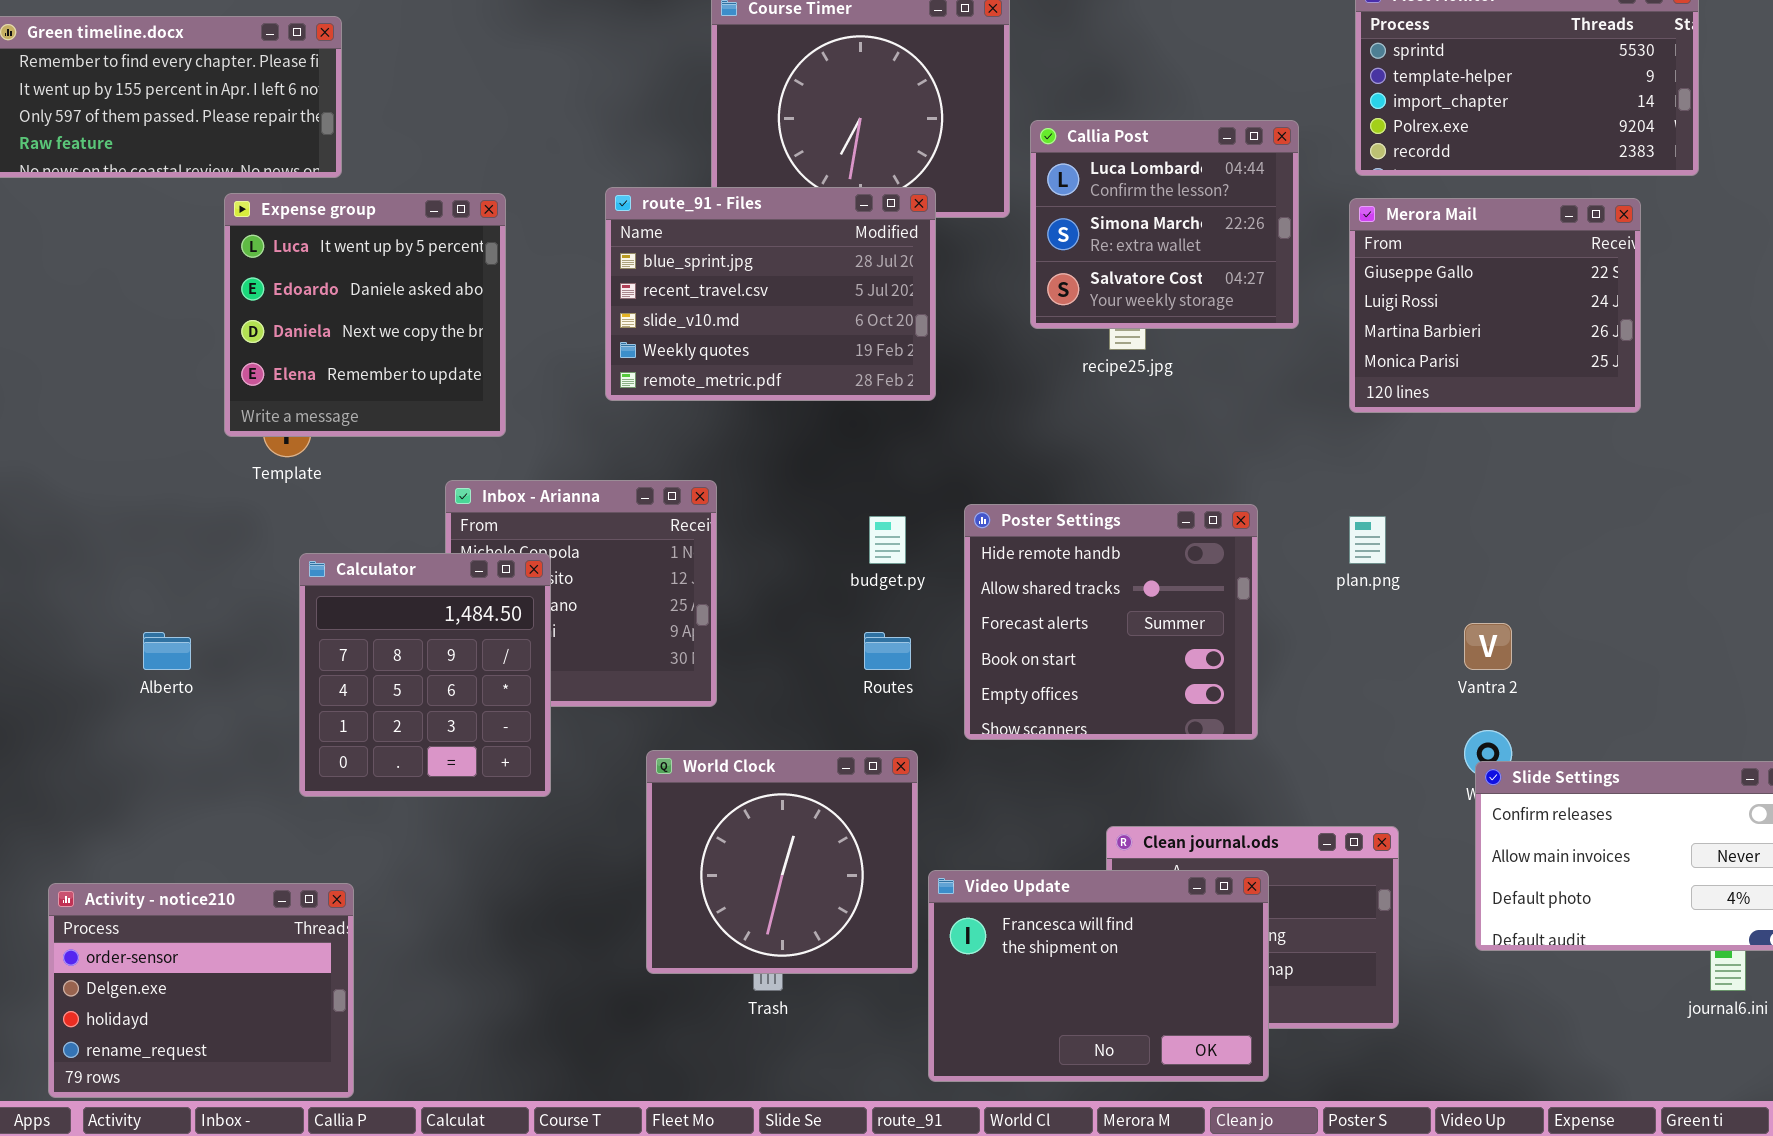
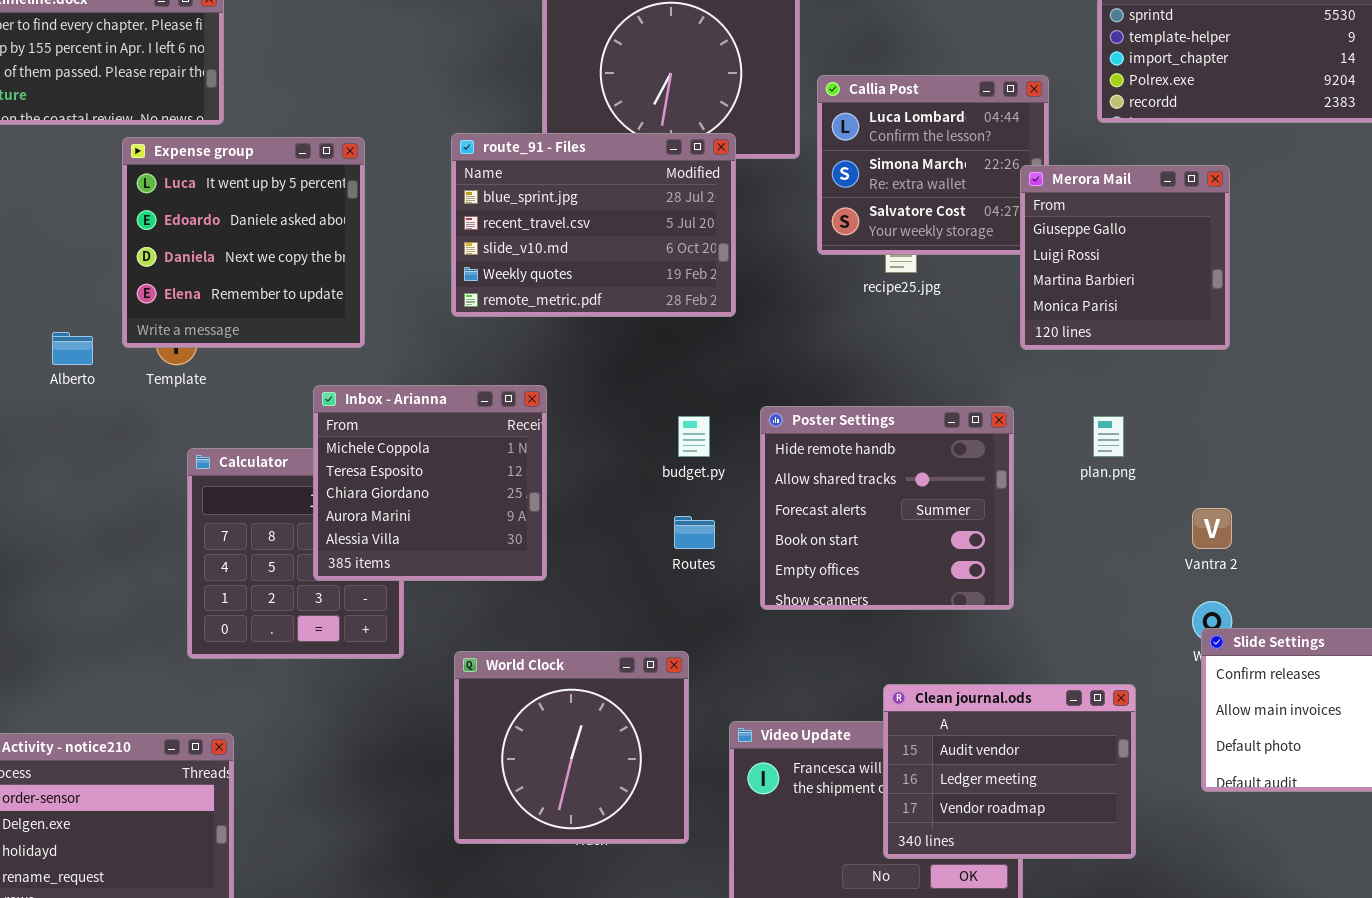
Merora Mail: [1349,198,1641,413] -> [1020,165,1230,350], moved, resized
Inbox - Arianna: [445,480,717,707] -> [313,385,547,581], raised
Alberto: [143,632,191,670] -> [52,332,93,365], moved
World Clock: [646,750,918,974] -> [454,651,689,844], moved
Clean journal.ods: [1106,826,1399,1029] -> [883,684,1136,859], raised

